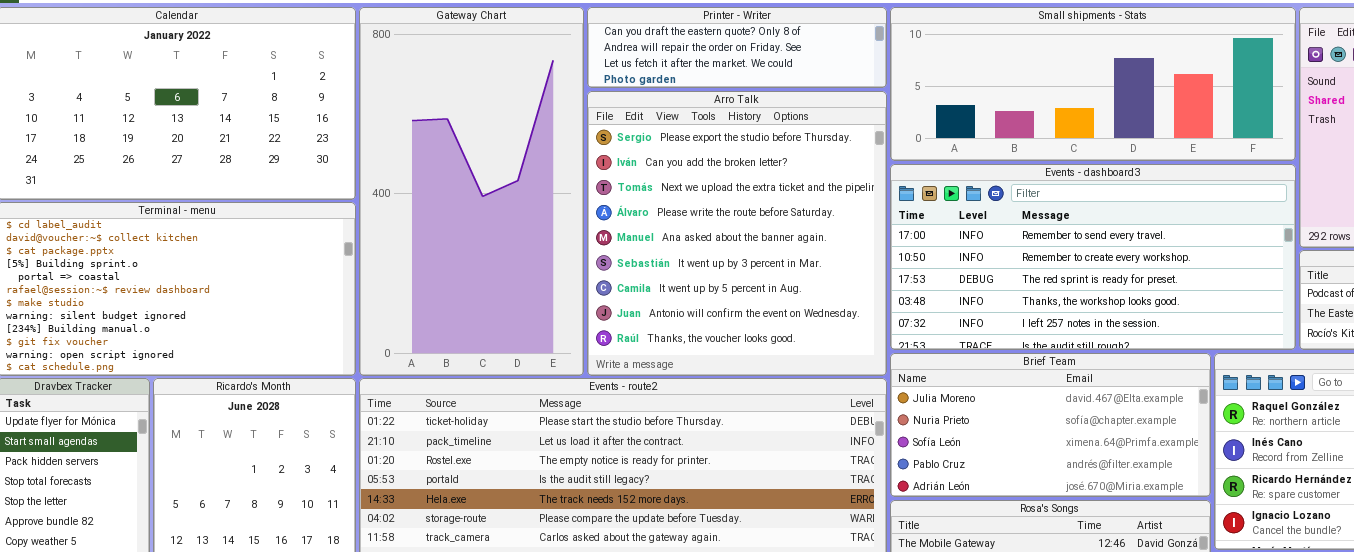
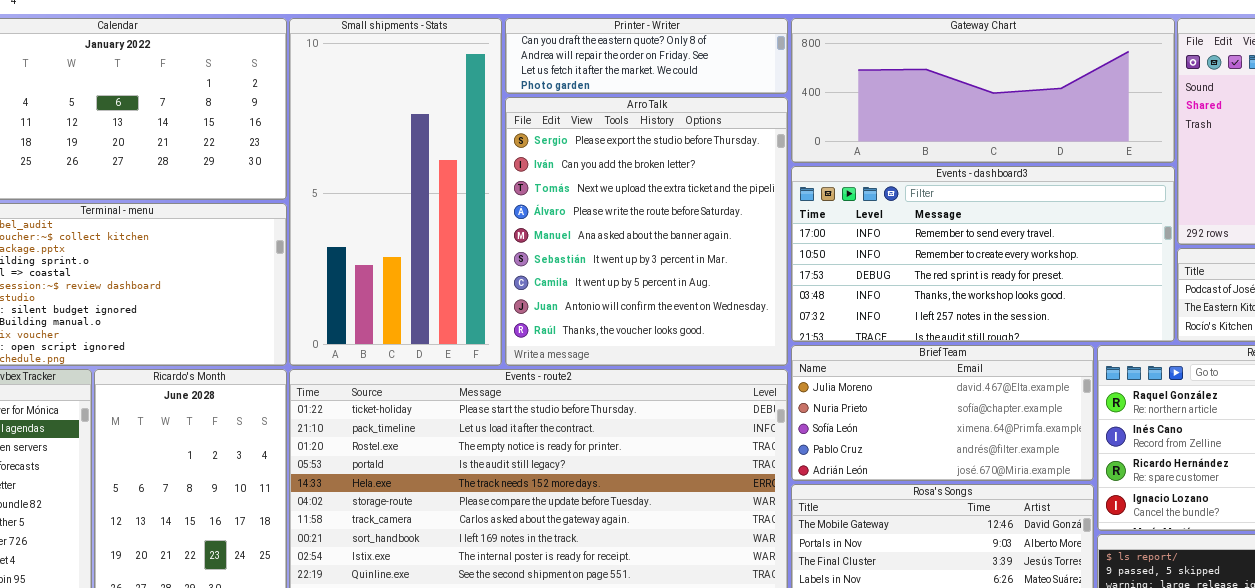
Gateway Chart: [359,7,584,376] -> [791,18,1175,163], moved, resized
Small shipments - Stats: [890,7,1296,161] -> [289,18,502,366], moved, resized

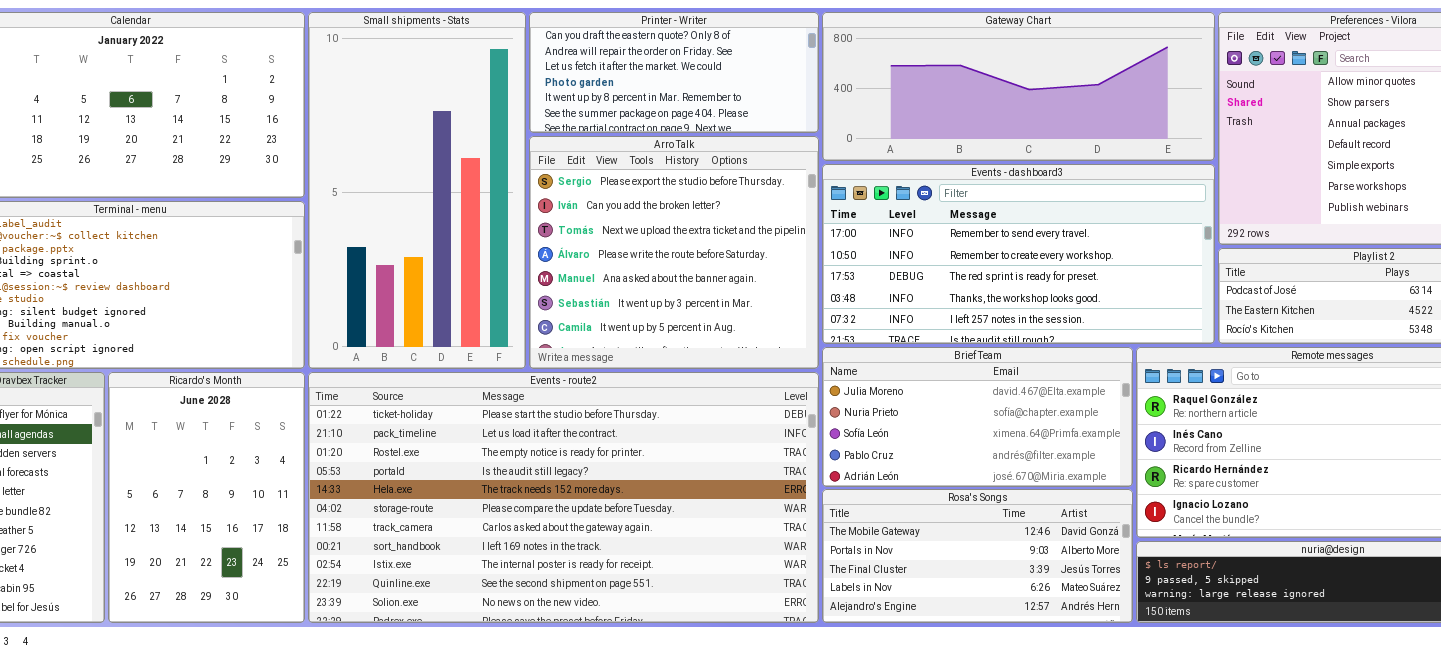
Printer - Writer: [505,18,788,94] -> [529,12,819,133], resized
Arro Talk: [505,97,788,366] -> [529,136,819,369], resized

